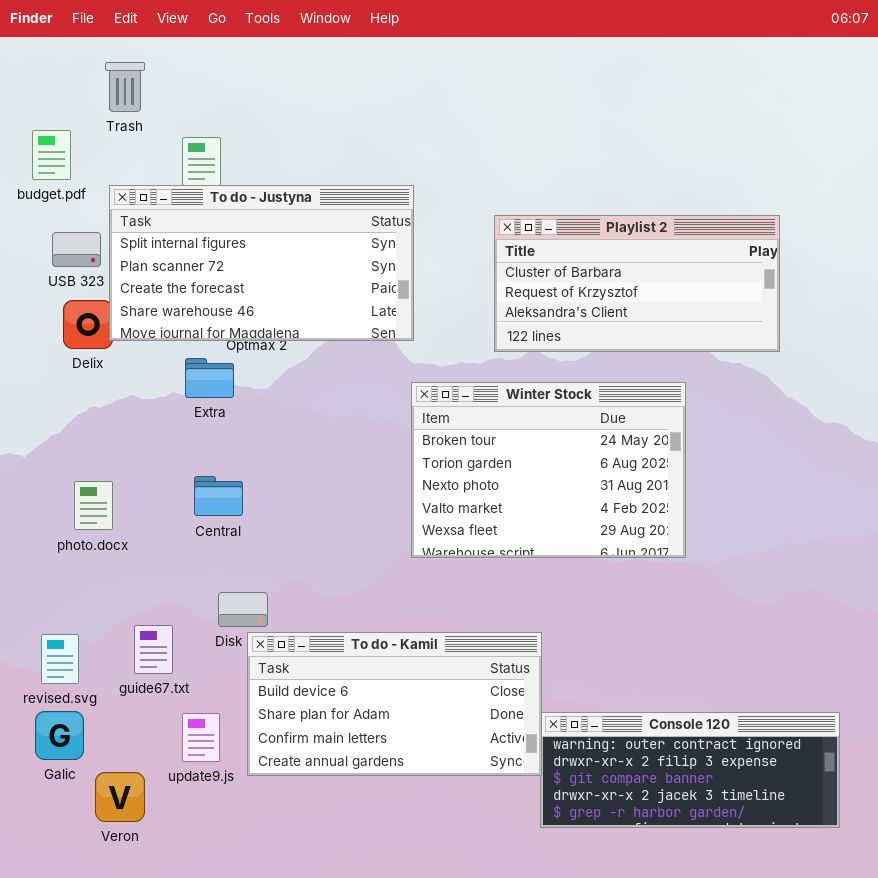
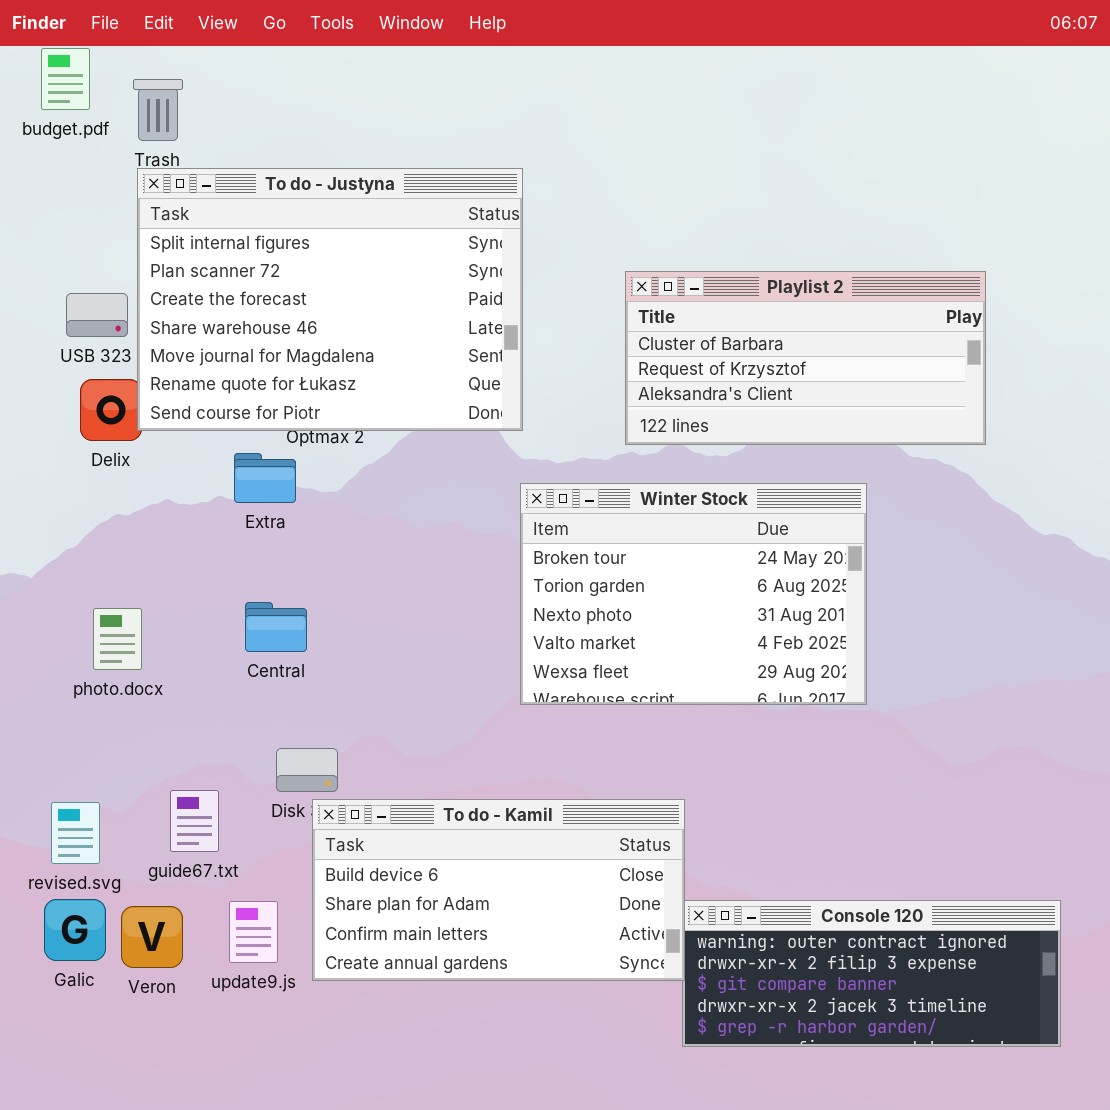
budget.pdf: [32,130,71,180] -> [41,48,90,110], moved
To do - Justyna: [109,185,414,341] -> [137,168,523,431], resized
Veron: [95,772,145,822] -> [121,906,183,968], moved

